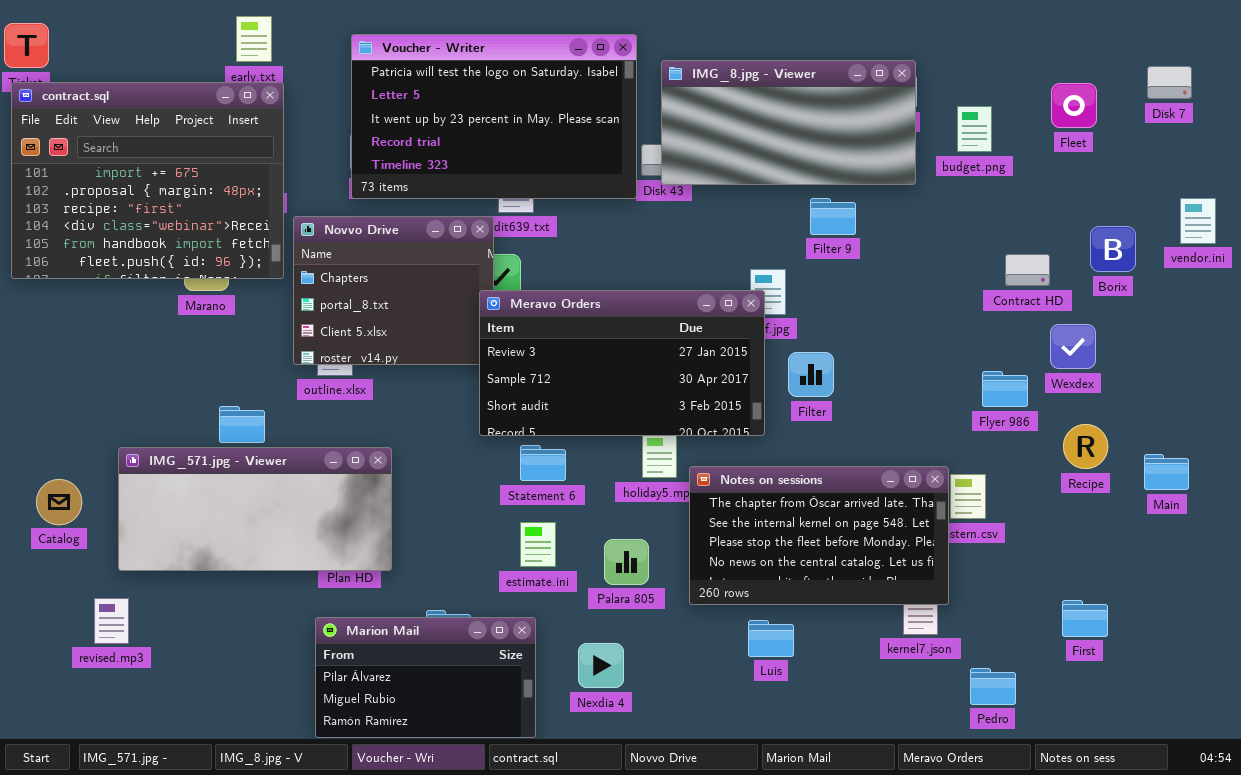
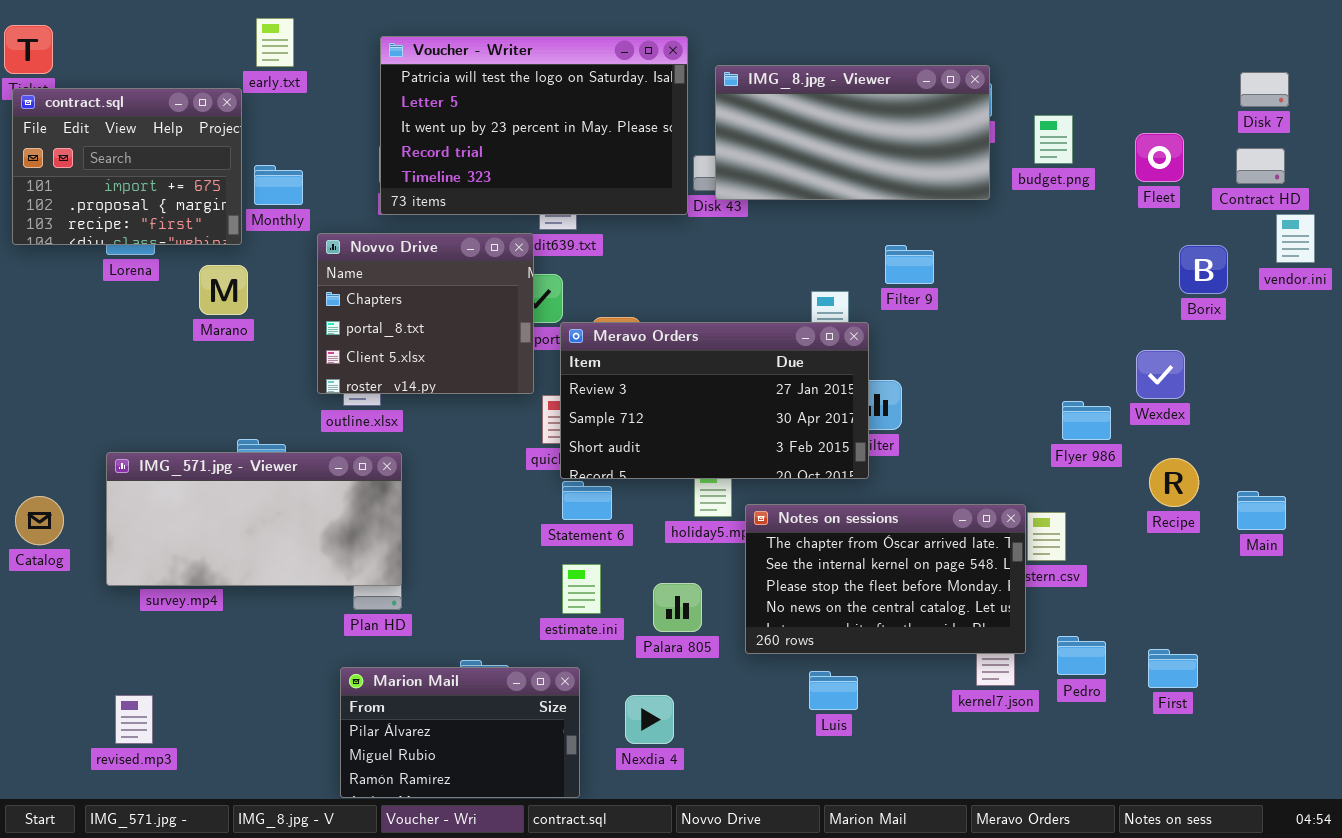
contract.sql: [11,82,284,279] -> [12,88,242,245], resized
Fleet: [1051,83,1097,128] -> [1135,133,1184,182], moved
Filter 9: [810,198,856,235] -> [885,245,934,284], moved
Contract HD: [1005,254,1050,286] -> [1236,148,1285,184], moved
Meravo Orders: [479,290,765,436] -> [560,322,869,479], moved
IMG_571.jpg - Viewer: [118,447,392,571] -> [106,452,402,586], moved
Catalog: [36,479,82,525] -> [15,496,64,545], moved
revised.mp3: [94,598,129,644] -> [115,695,153,744], moved
Pedro: [970,668,1016,705] -> [1057,636,1106,675], moved

